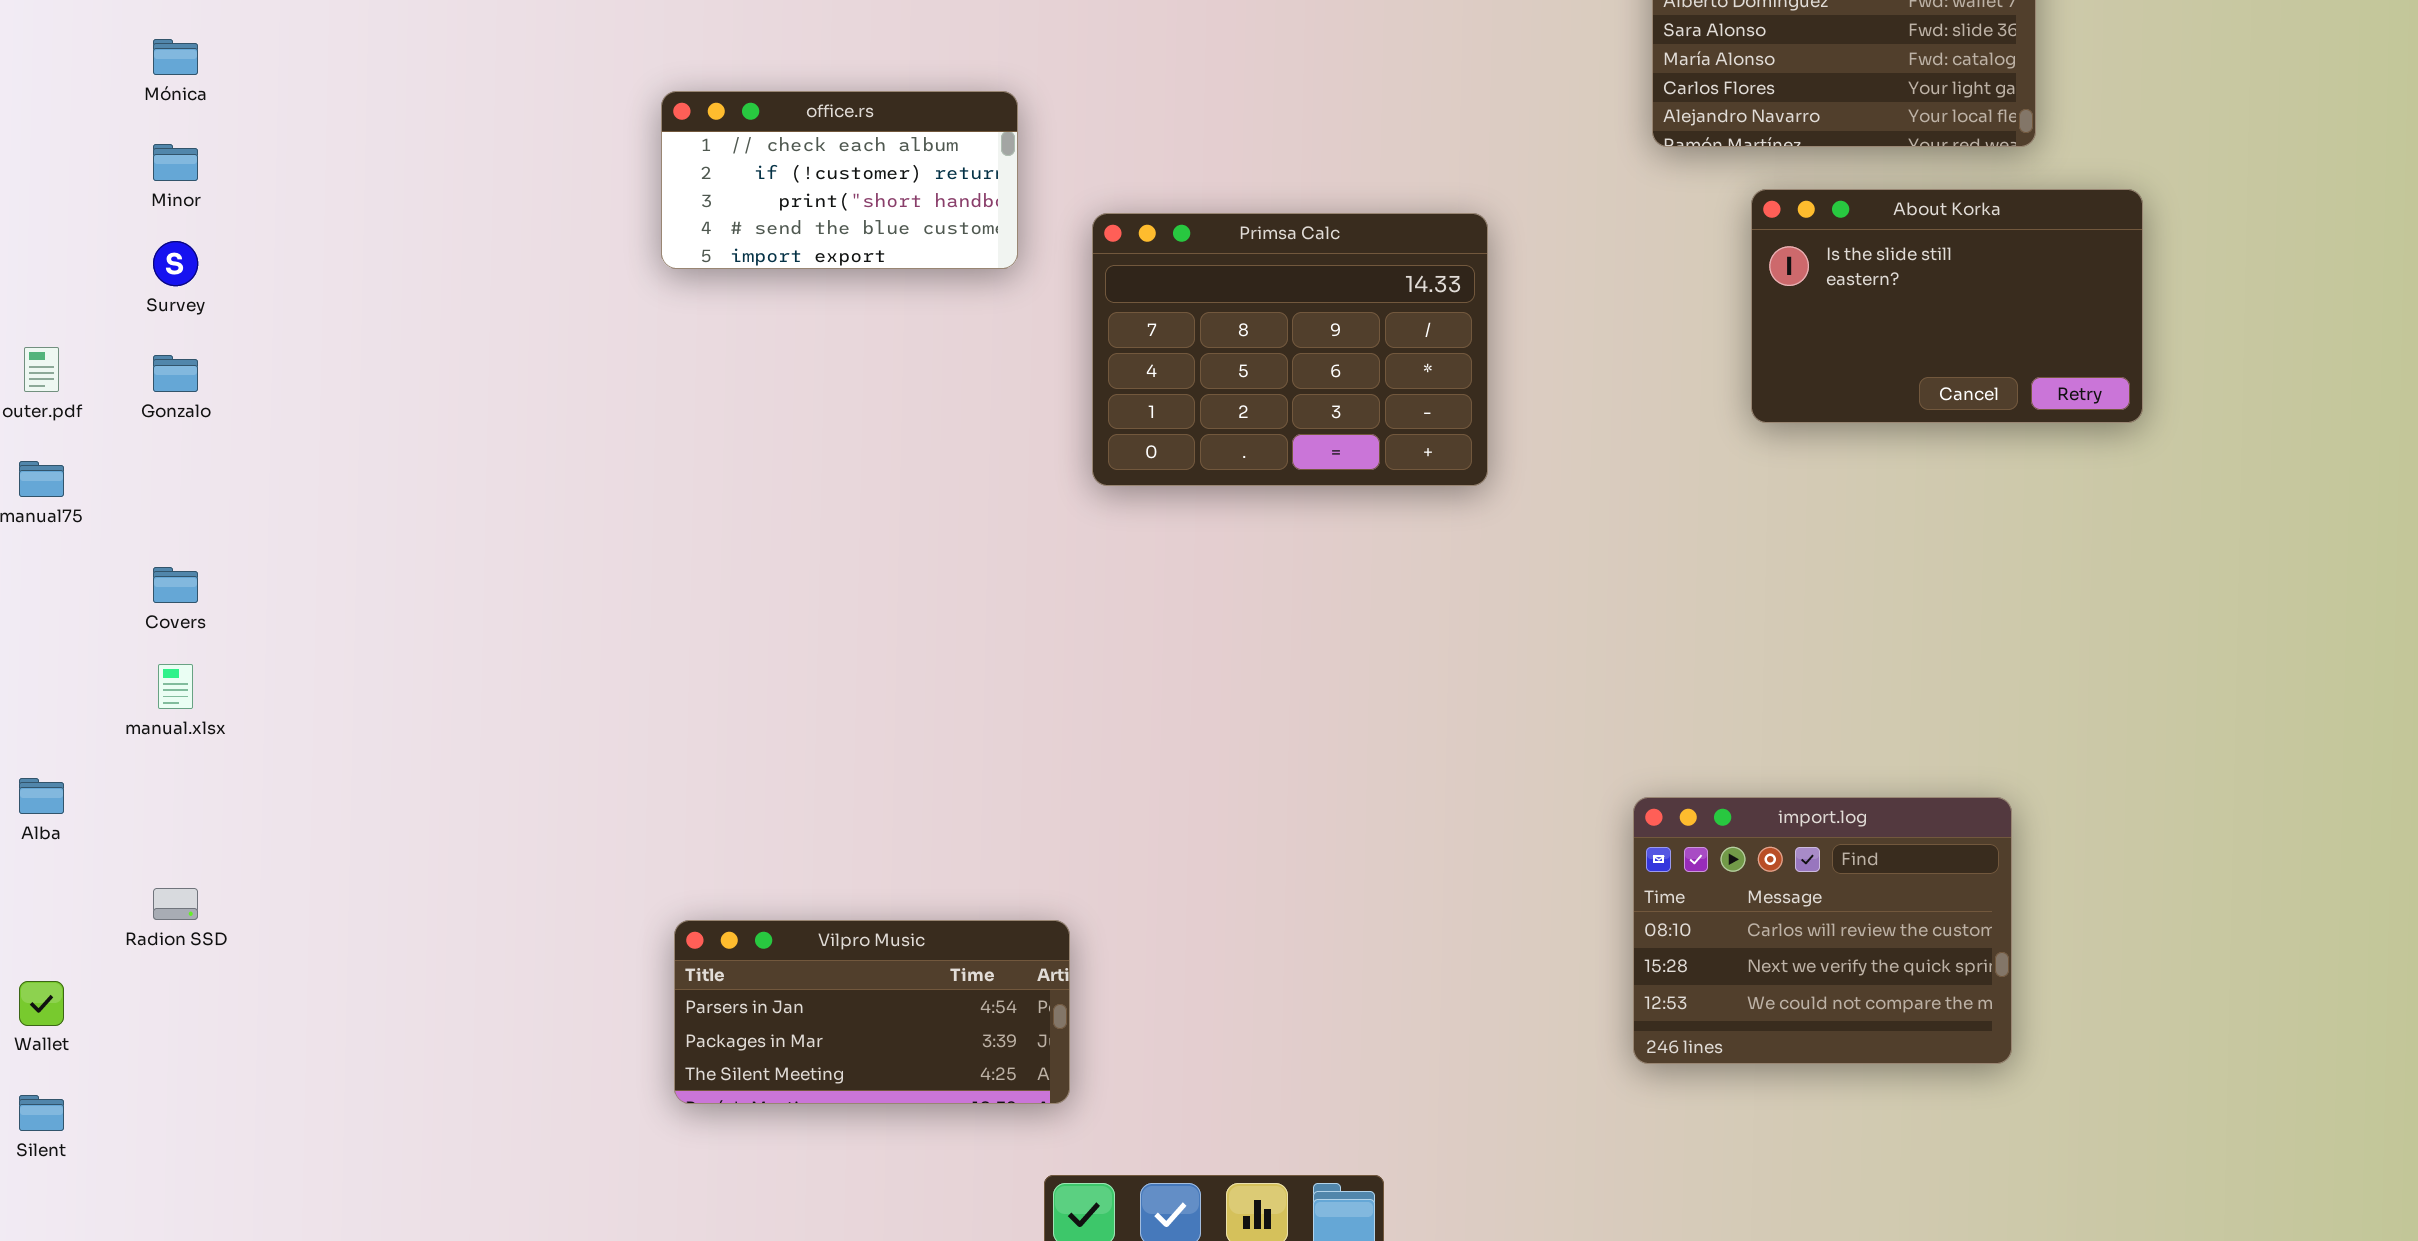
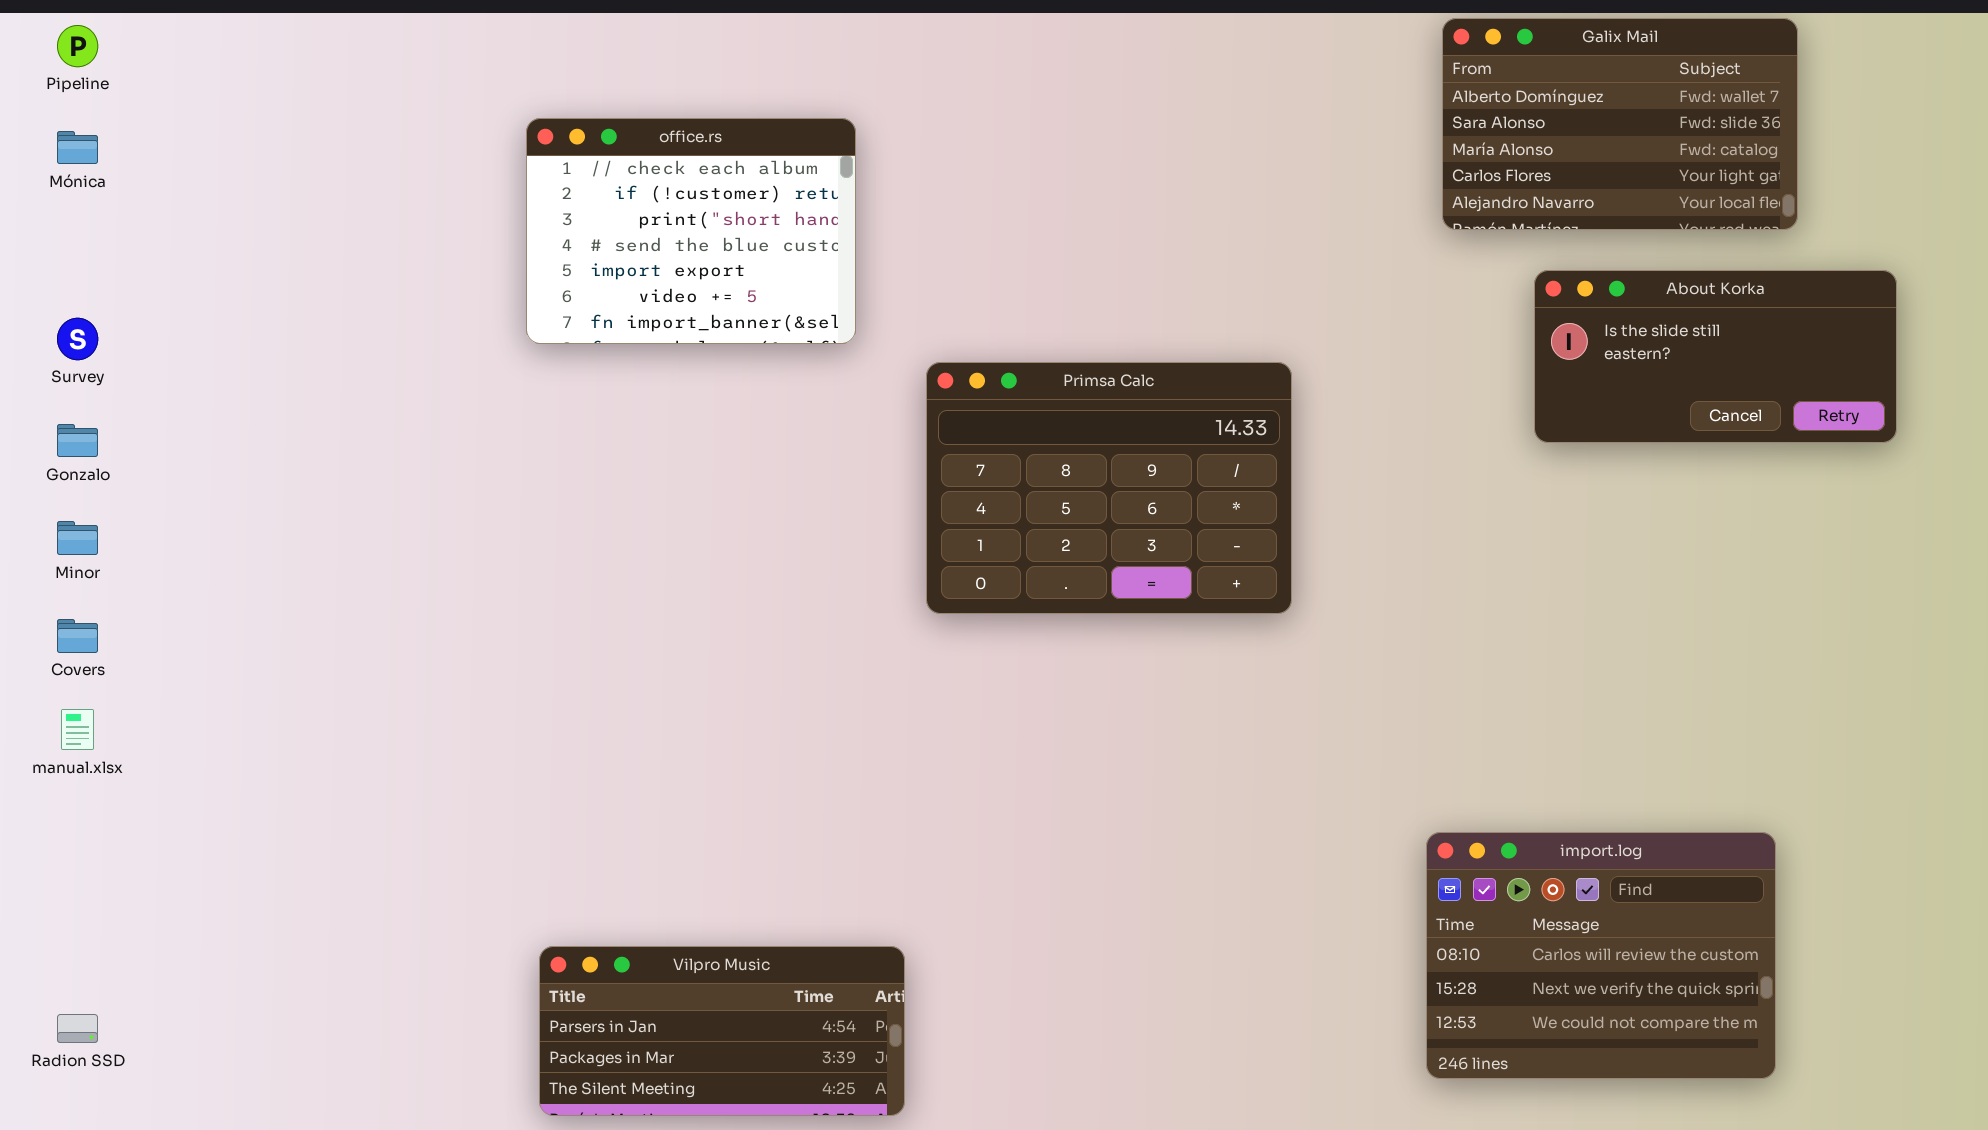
office.rs: [661,91,1018,269] -> [526,118,856,344], resized
Minor: [153,144,198,181] -> [57,521,98,555], moved
About Korka: [1751,189,2143,423] -> [1534,270,1897,443], resized
Primsa Calc: [1092,213,1488,486] -> [926,362,1292,614], moved
Radion SSD: [153,888,198,920] -> [57,1014,98,1043], moved

